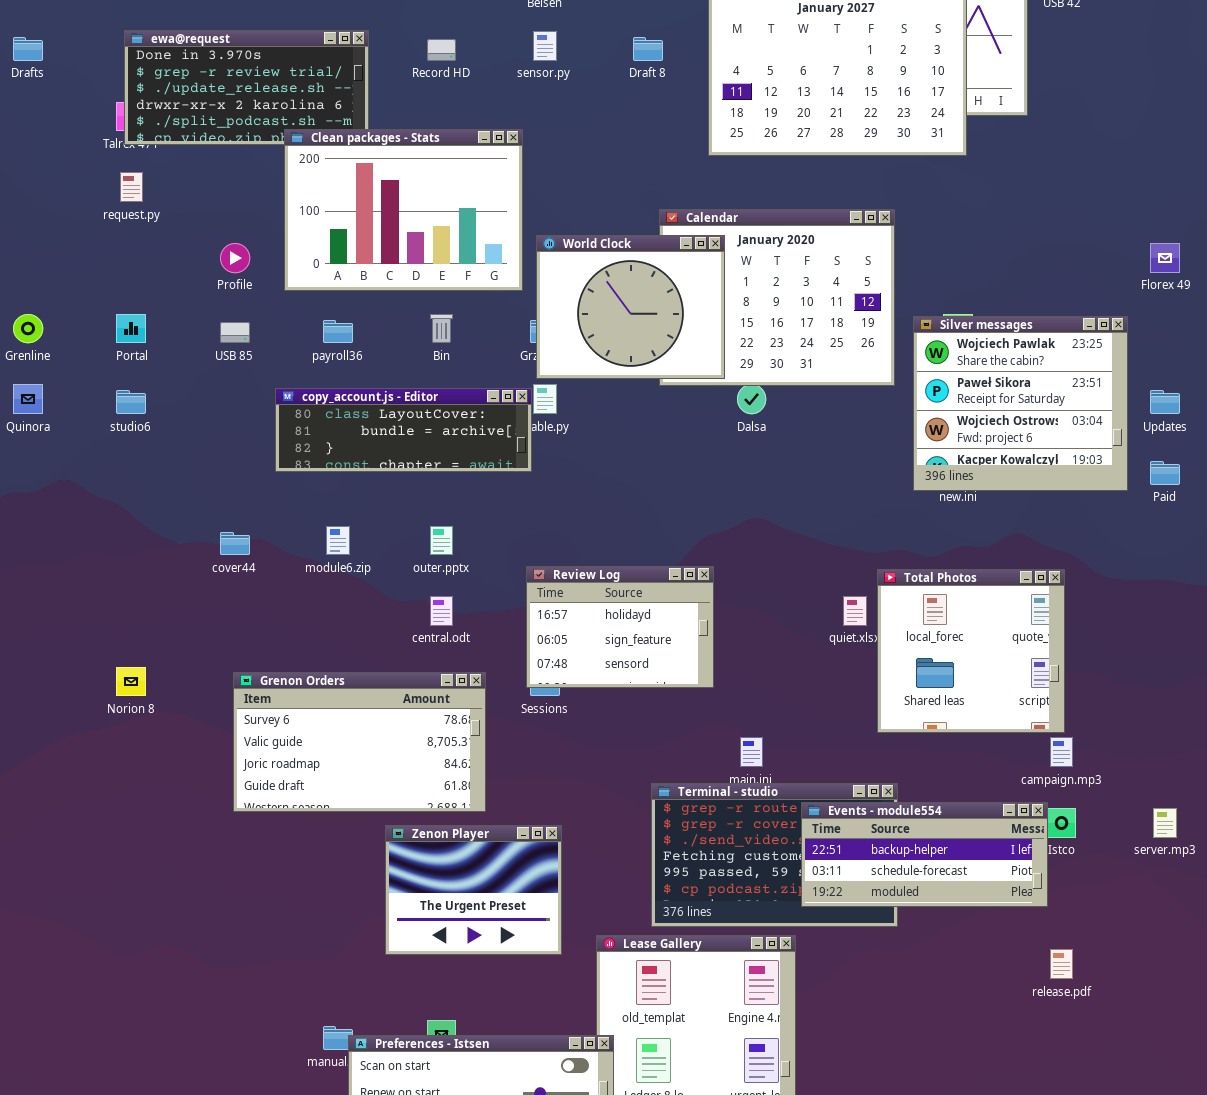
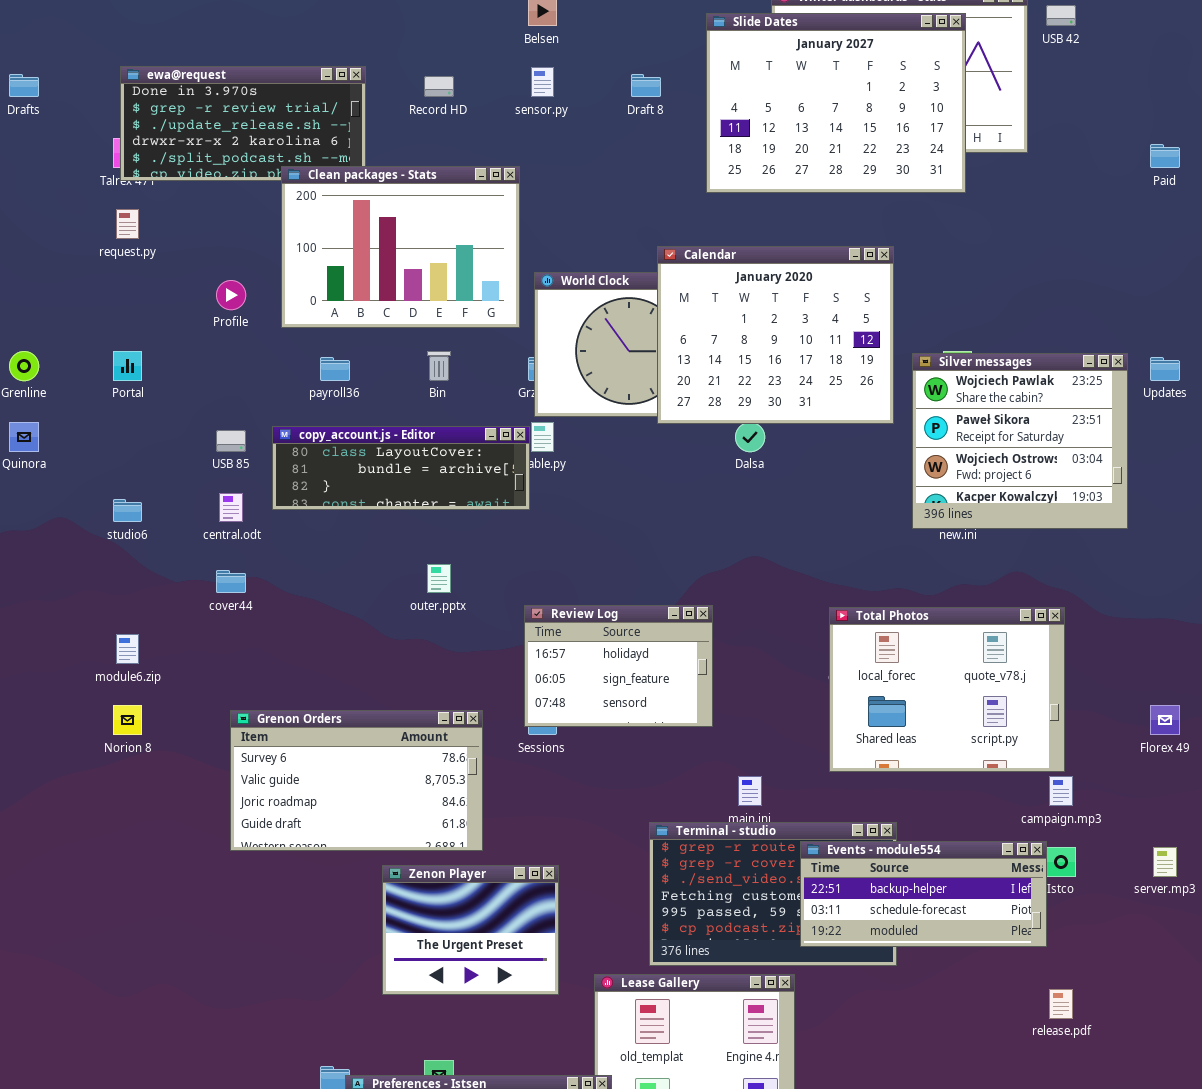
Calendar: [659,209,895,386] -> [657,246,894,424], raised
Florex 49: [1150,243,1180,273] -> [1150,705,1180,735], moved
USB 85: [220,322,250,343] -> [216,430,246,452], moved
studio6: [116,390,146,414] -> [113,499,142,522], moved
Updates: [1150,390,1180,414] -> [1150,357,1180,381], moved
Paid: [1150,461,1180,485] -> [1150,144,1180,168], moved
module6.zip: [326,526,350,555] -> [116,634,139,664], moved
Total Photos: [877,569,1065,733] -> [829,607,1065,772], resized
central.odt: [430,596,453,626] -> [219,493,243,522], moved

